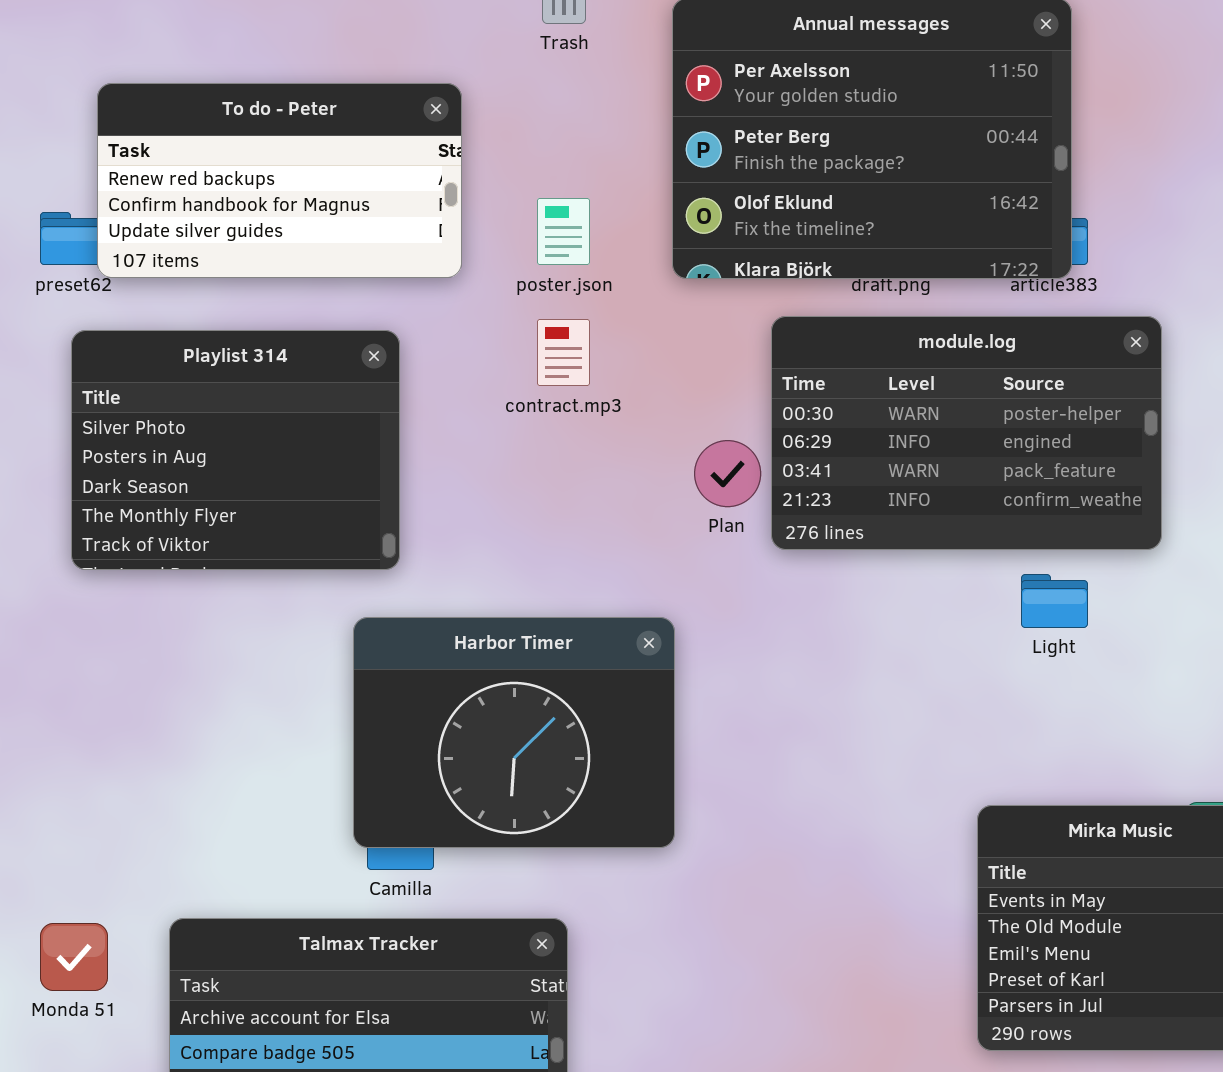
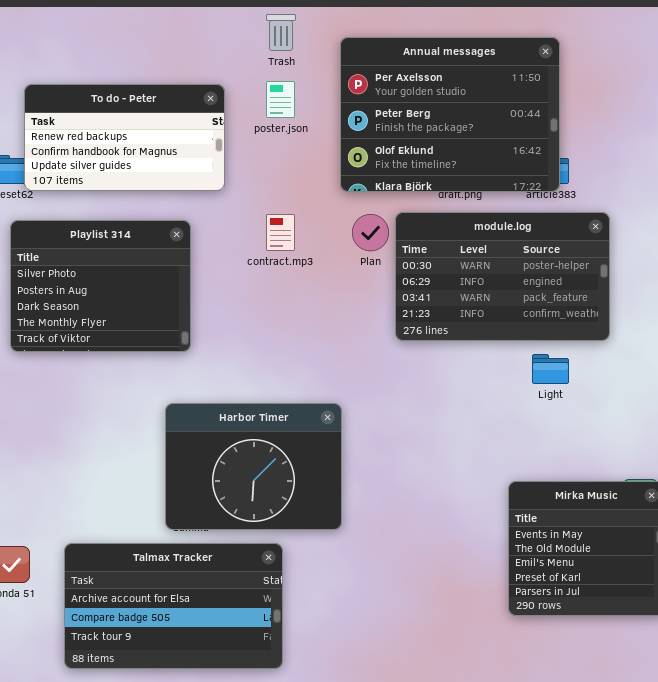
poster.json: [537,198,590,265] -> [266,81,295,118], moved
Plan: [694,440,761,507] -> [352,214,389,251], moved
Harbor Timer: [353,617,675,848] -> [165,403,342,530], moved

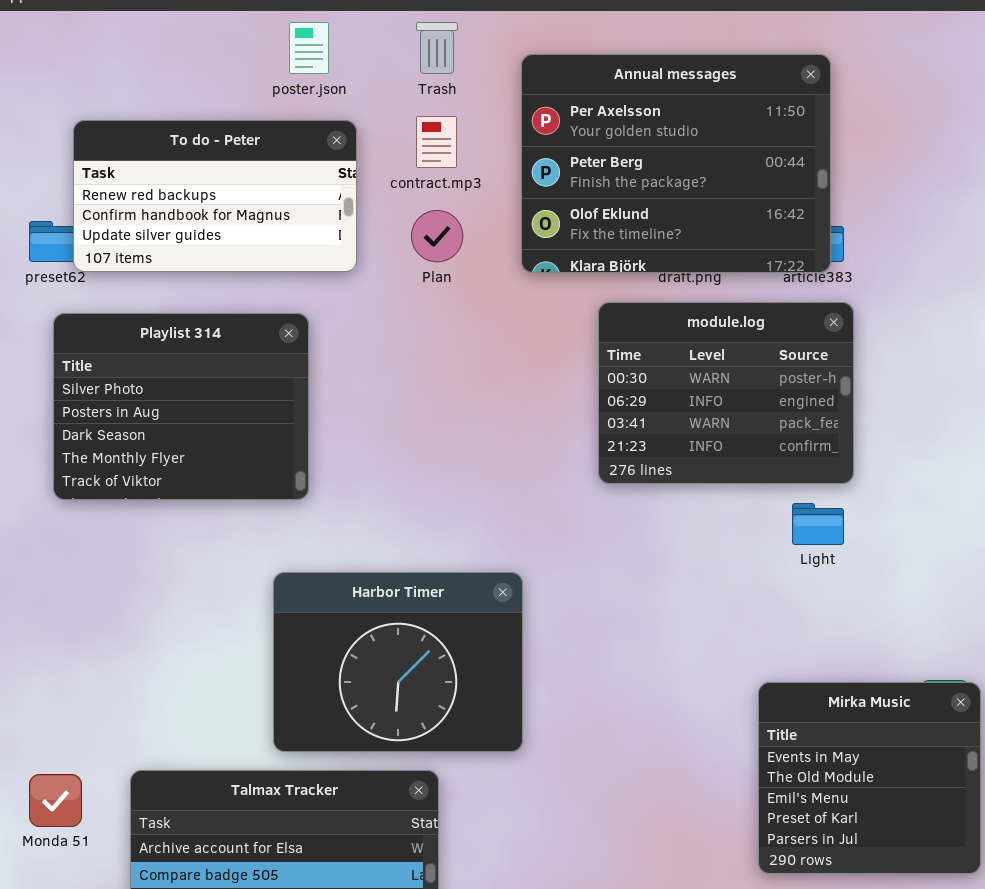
poster.json: [266,81,295,118] -> [289,22,329,74], moved
module.log: [395,212,610,341] -> [598,302,854,484], resized
contract.mp3: [266,214,295,251] -> [416,116,457,168], moved
Plan: [352,214,389,251] -> [411,210,463,262], moved

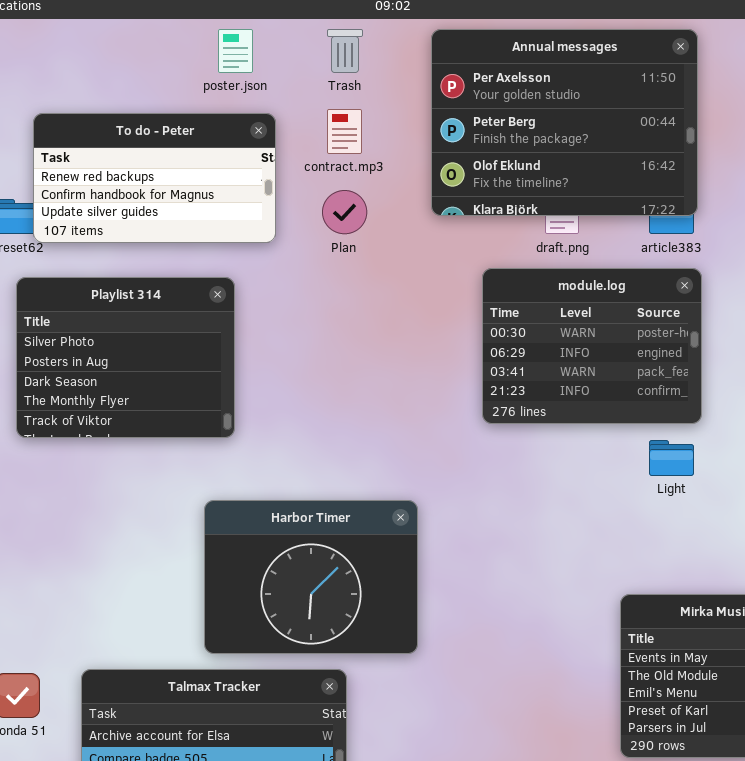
Annual messages: [521,54,831,273] -> [431,29,698,216], moved

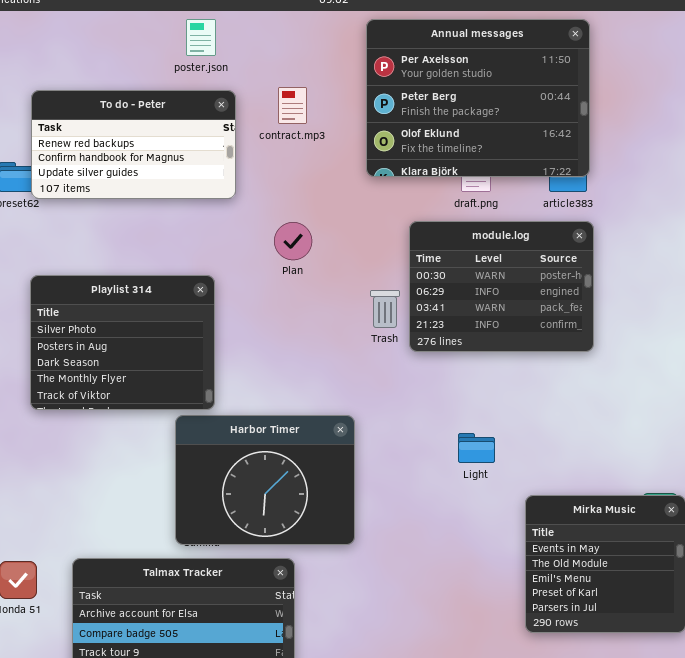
Trash: [327,29,363,73] -> [370,290,400,328], moved
Plan: [322,190,367,234] -> [274,222,312,260], moved
Playlist 314: [16,277,235,438] -> [30,275,215,410], moved
Light: [649,440,694,476] -> [458,433,495,463], moved

